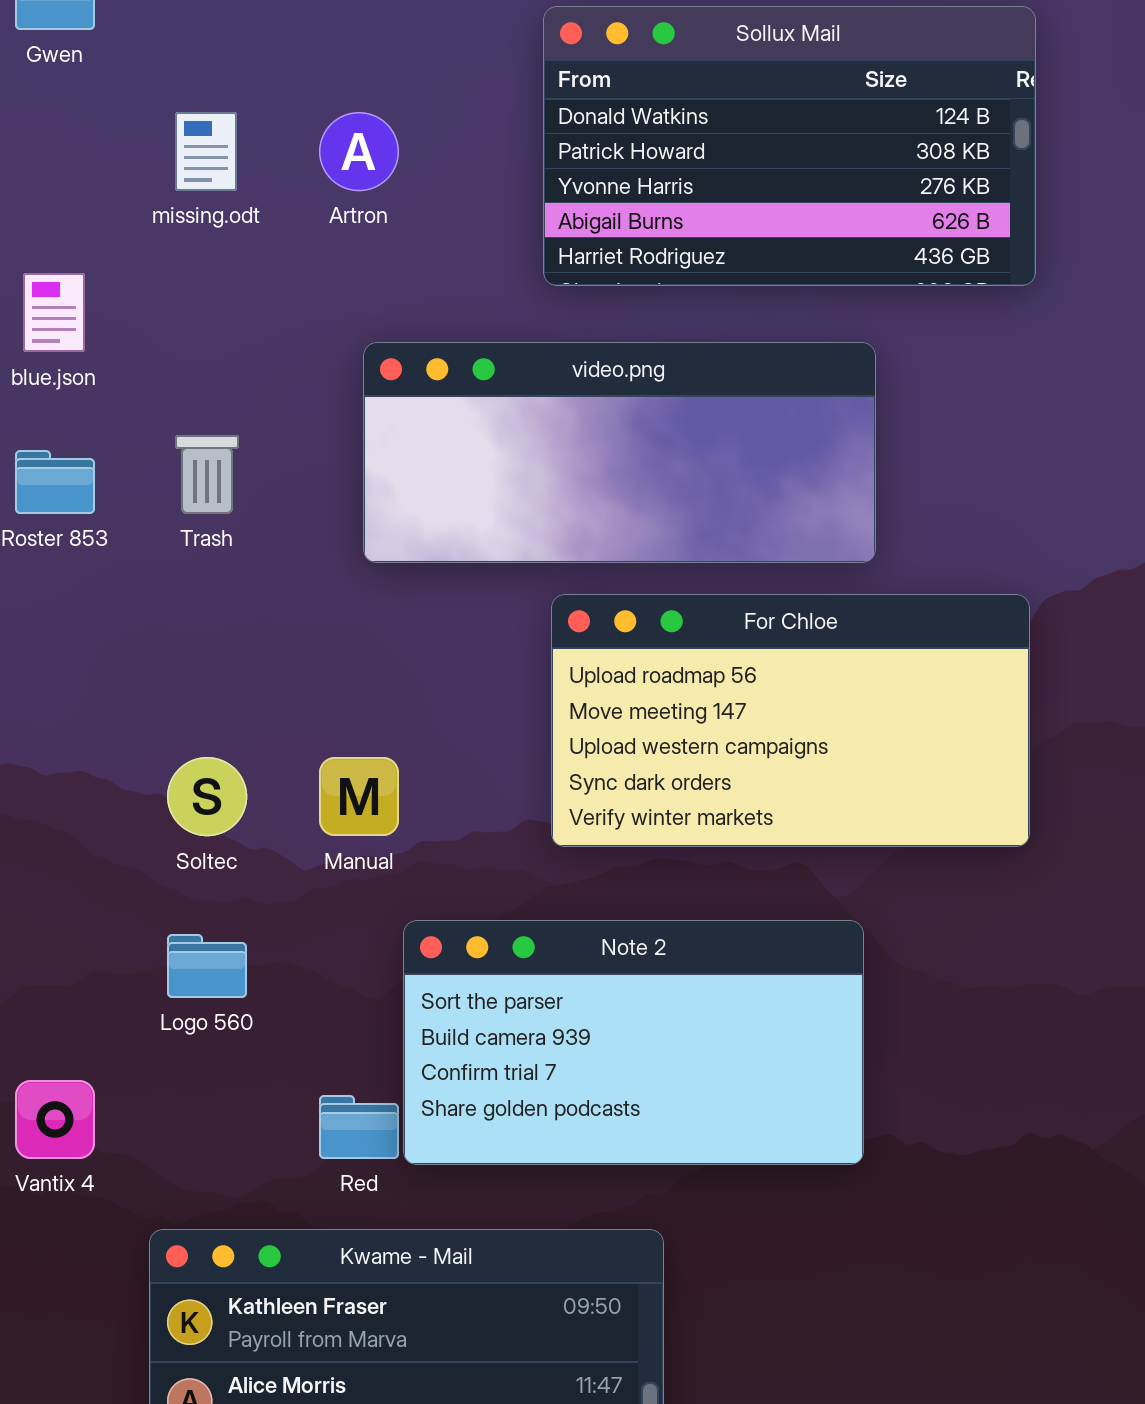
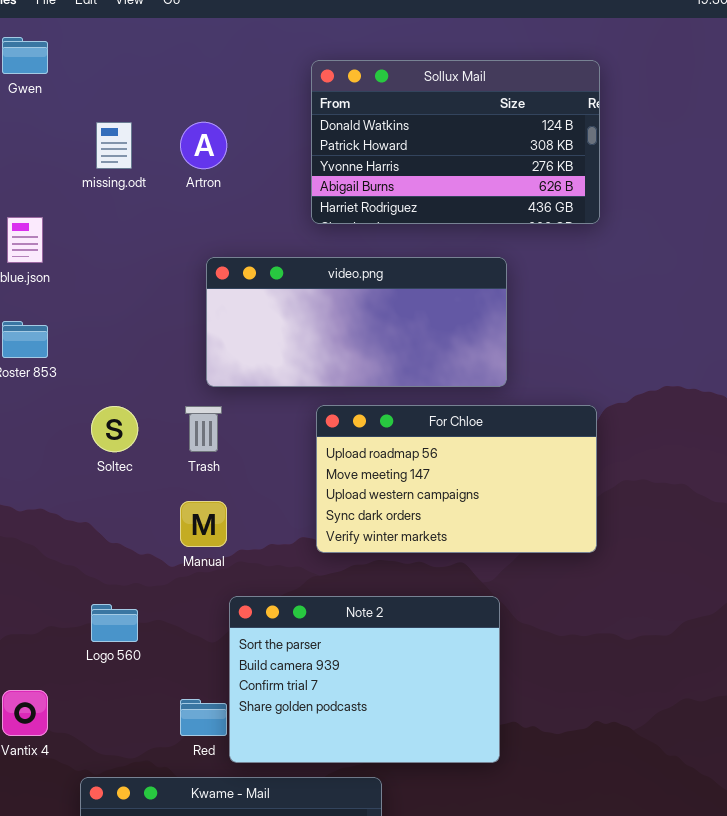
Trash: [175,435,239,514] -> [185,406,222,452], moved
Soltec: [167,757,247,836] -> [91,406,138,452], moved
Note 2: [403,920,864,1165] -> [229,596,500,763], resized

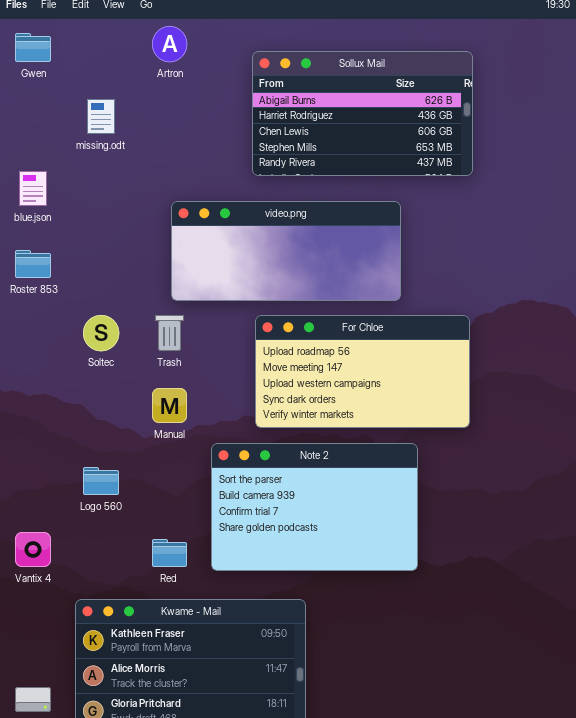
Sollux Mail: [311,60,600,224] -> [252,51,473,176], scrolled down 3 rows
Artron: [180,122,227,169] -> [152,26,187,62], moved
Note 2: [229,596,500,763] -> [211,443,418,571], moved

